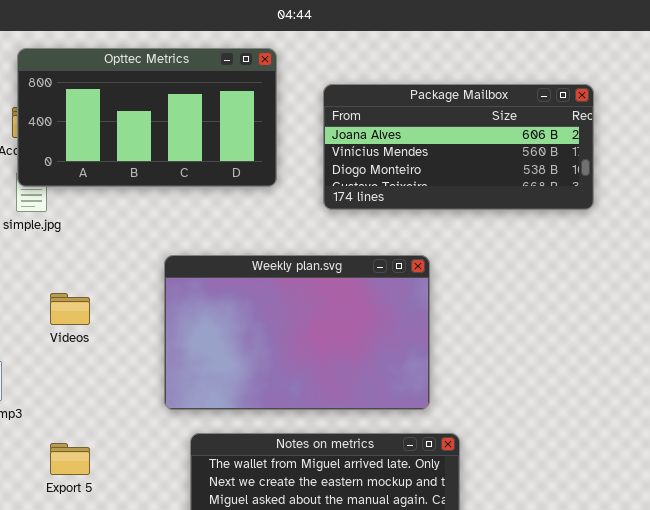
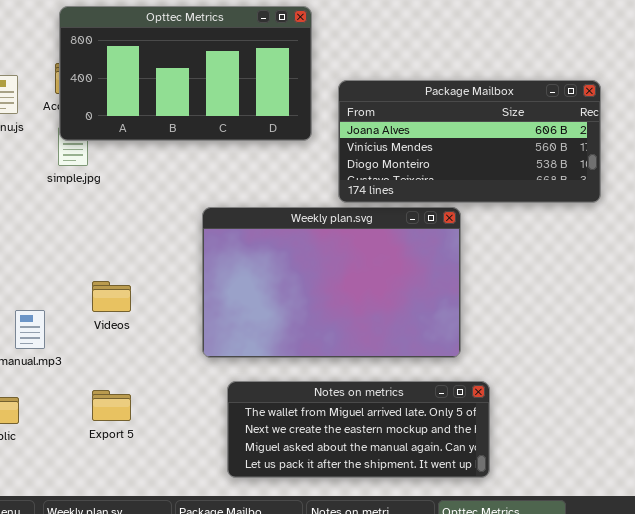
Package Mailbox: [323,84,594,210] -> [338,80,601,203], moved
Videos: [50,293,90,325] -> [92,281,131,312], moved

